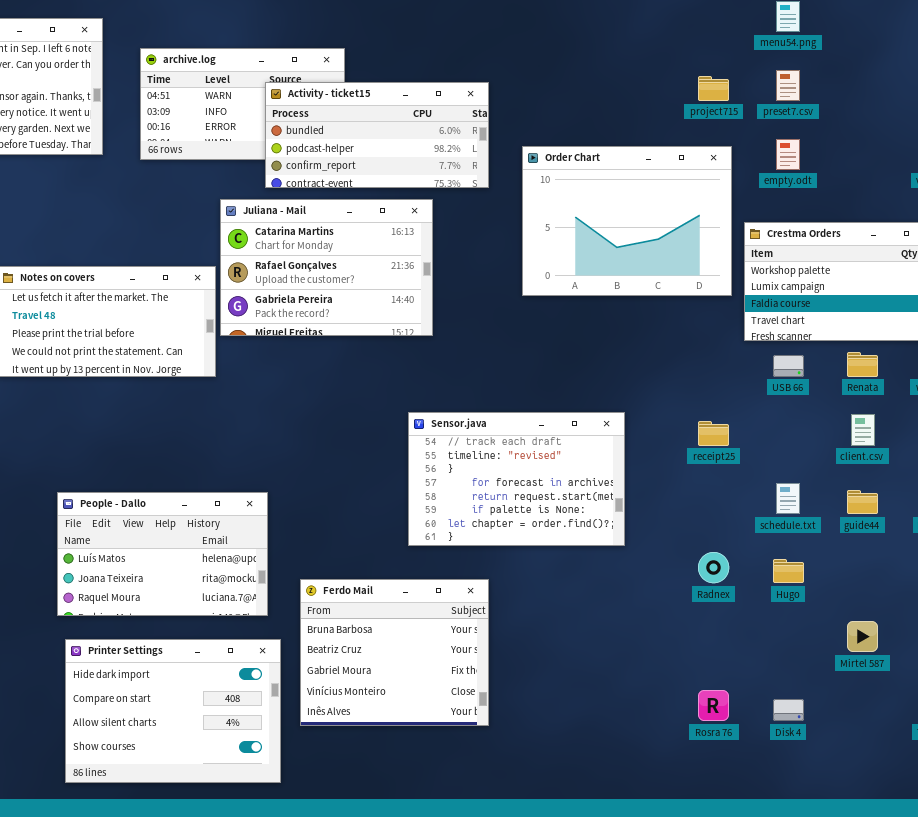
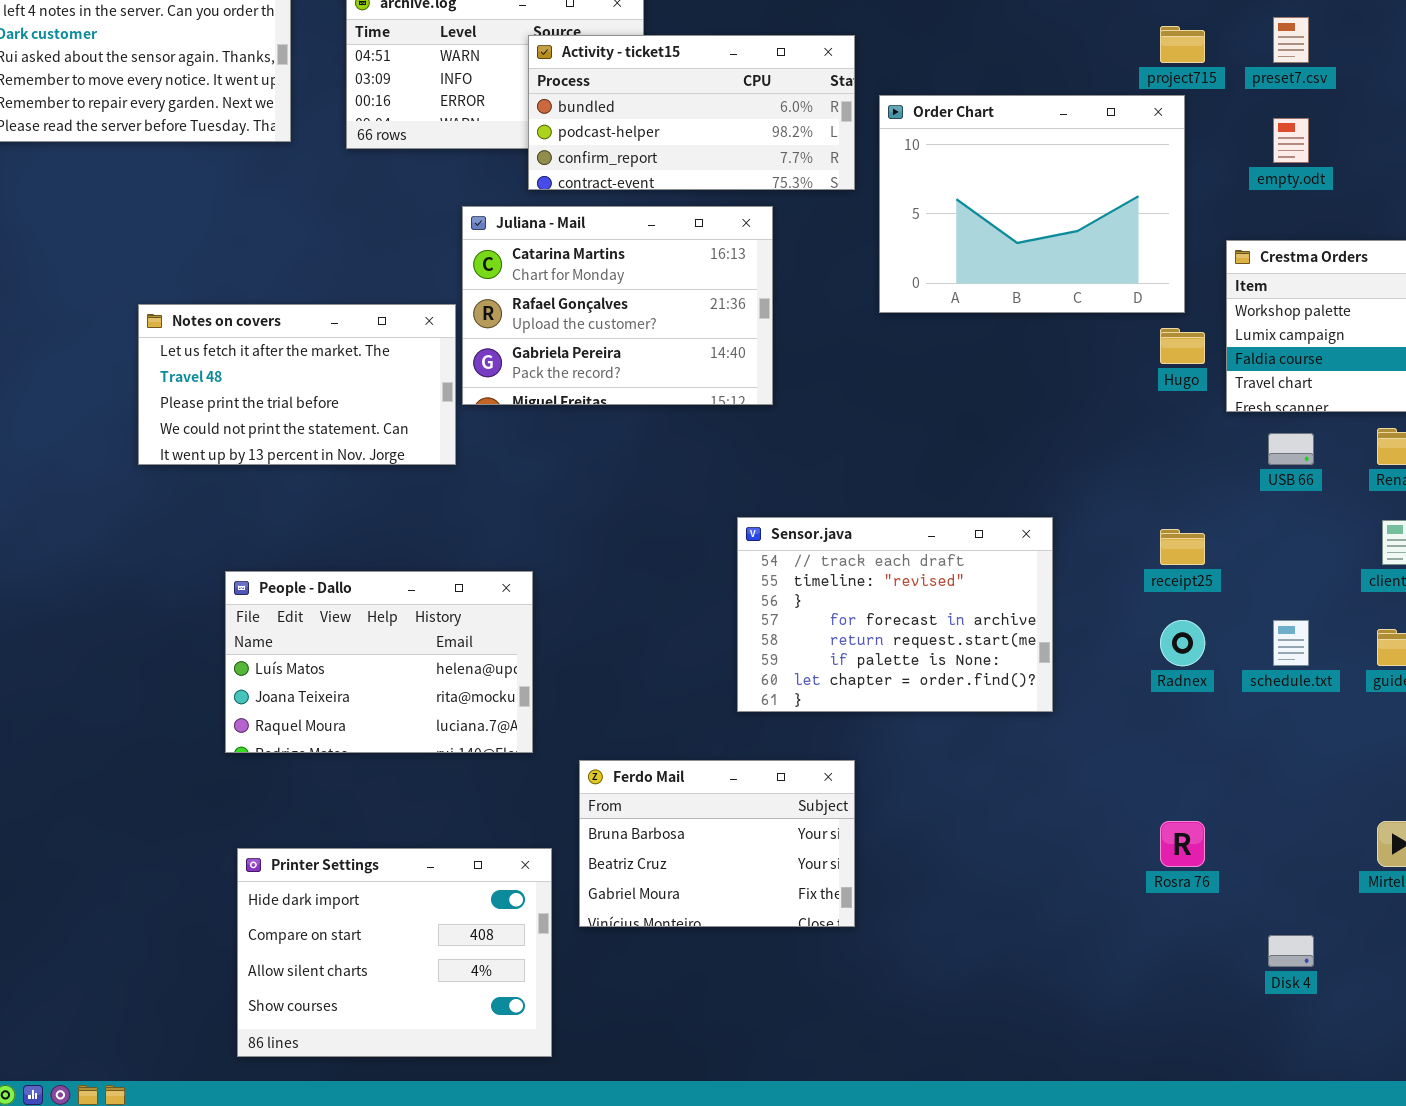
Order Chart: [522,146,732,296] -> [879,95,1185,313], moved
People - Dallo: [57,492,268,616] -> [225,571,533,753], moved
Radnex: [698,552,729,583] -> [1160,620,1205,666], moved
Hugo: [773,559,804,583] -> [1160,328,1205,364], moved
Ferdo Mail: [300,579,489,726] -> [579,760,855,927], resized
Rosra 76: [698,690,729,721] -> [1160,821,1205,867], moved

